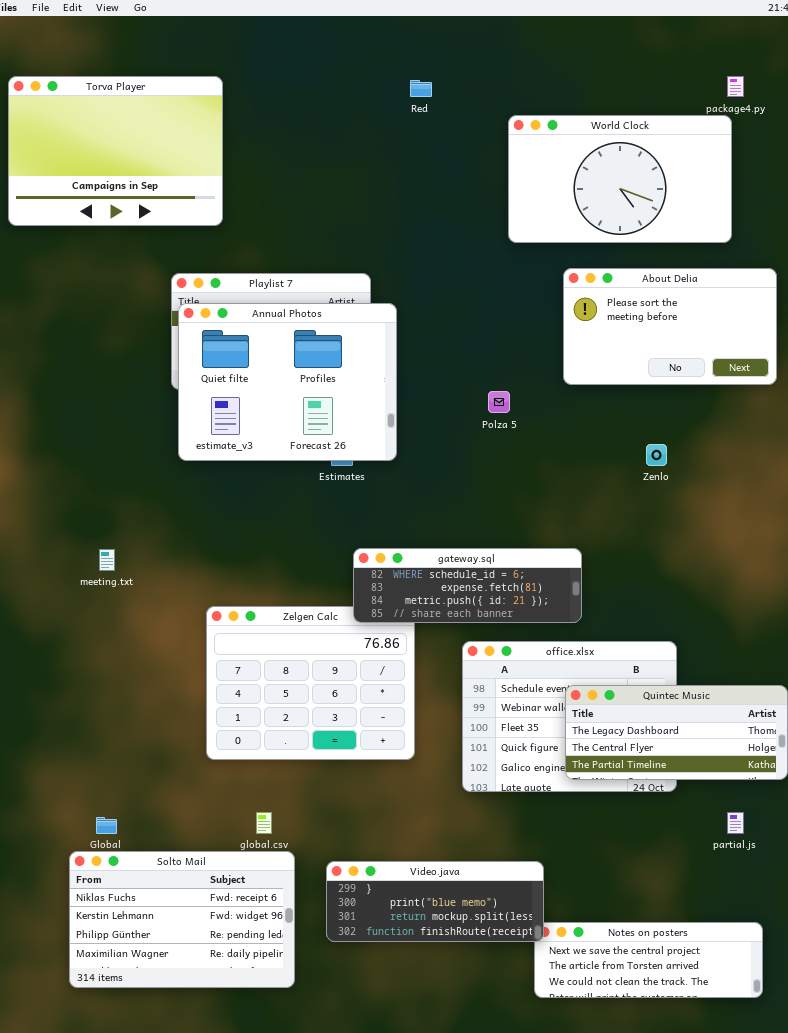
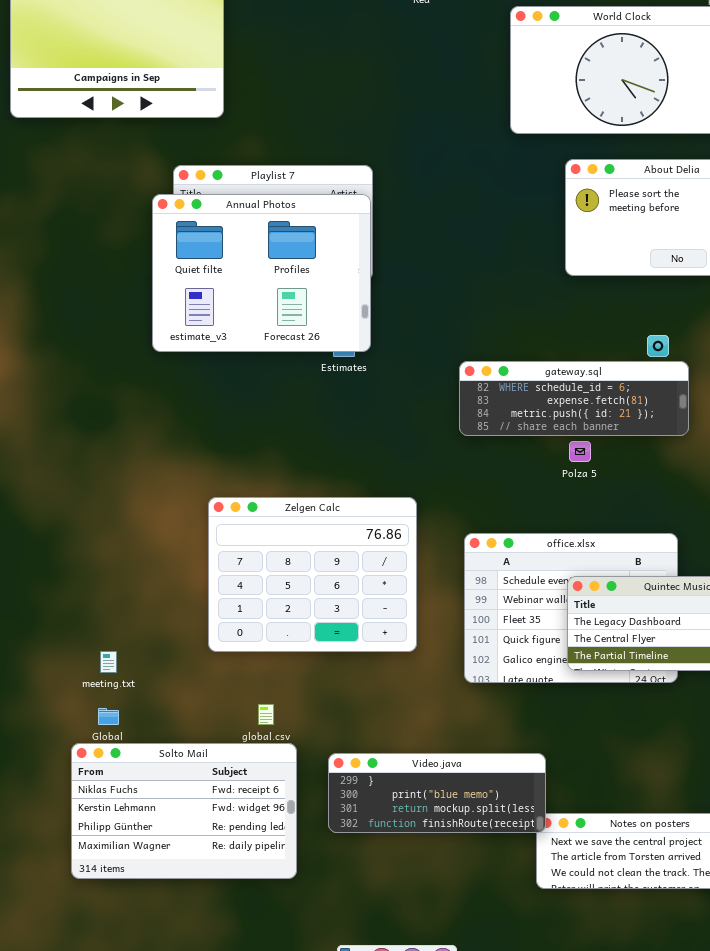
Annual Photos: [178,303,397,461] -> [152,194,371,352], moved
Polza 5: [488,391,510,413] -> [569,441,591,462], moved
gateway.sql: [353,548,582,623] -> [459,361,689,436], moved
meeting.txt: [99,549,115,571] -> [100,651,117,673], moved

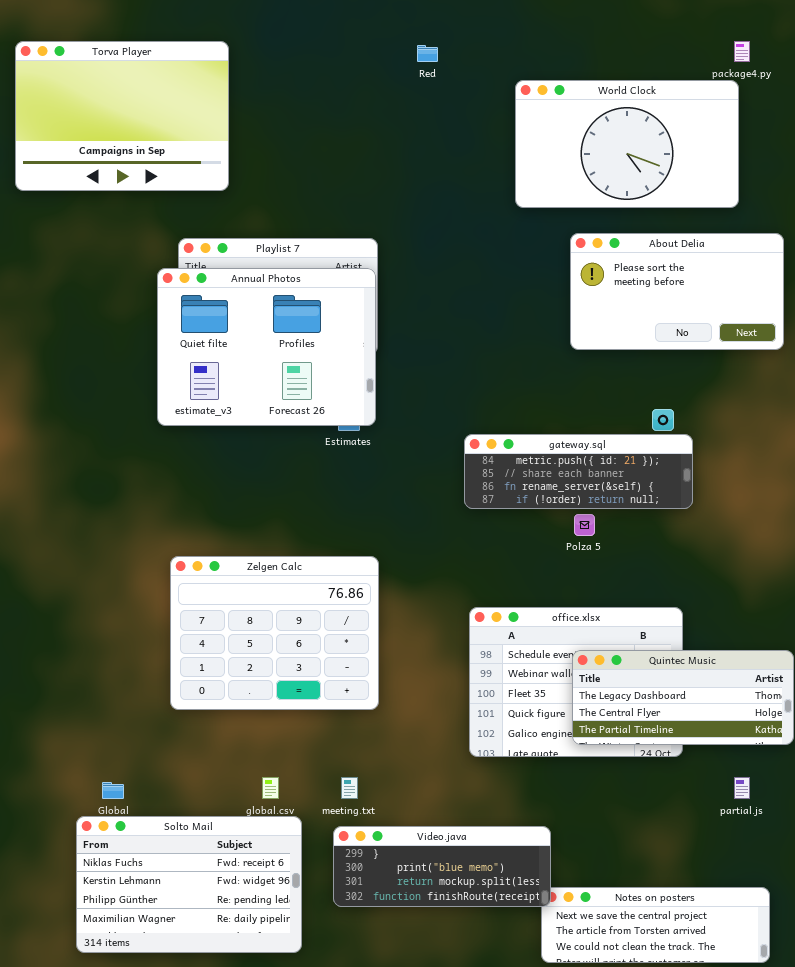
gateway.sql: [459,361,689,436] -> [464,434,693,509], scrolled down 2 rows
Zelgen Calc: [208,497,417,652] -> [170,556,379,710], moved
meeting.txt: [100,651,117,673] -> [341,777,358,799], moved

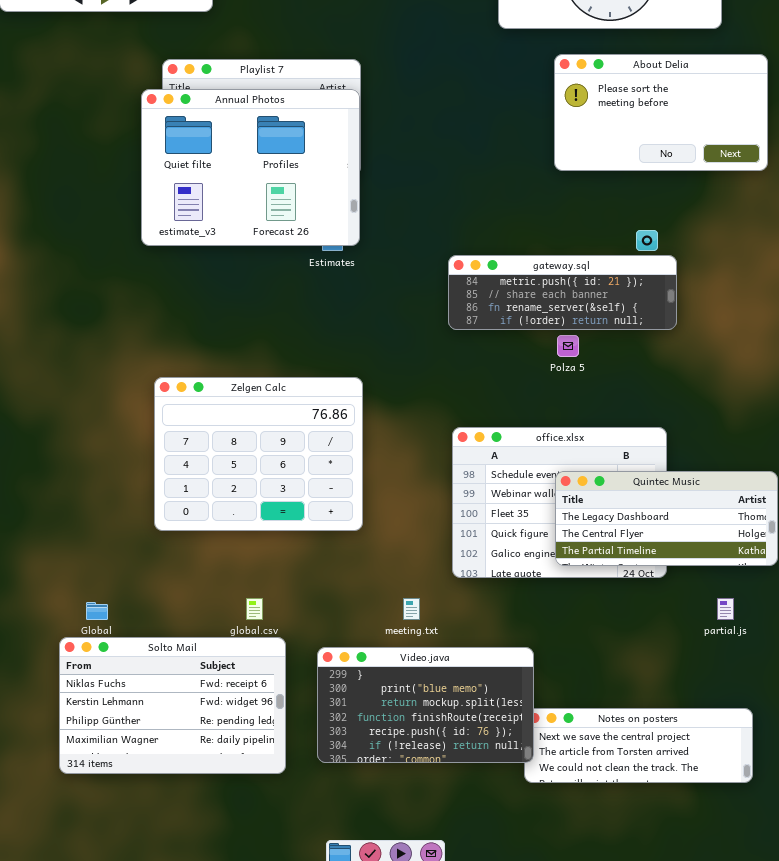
meeting.txt: [341,777,358,799] -> [403,598,420,620], moved
Video.java: [333,826,551,907] -> [317,647,534,763], resized

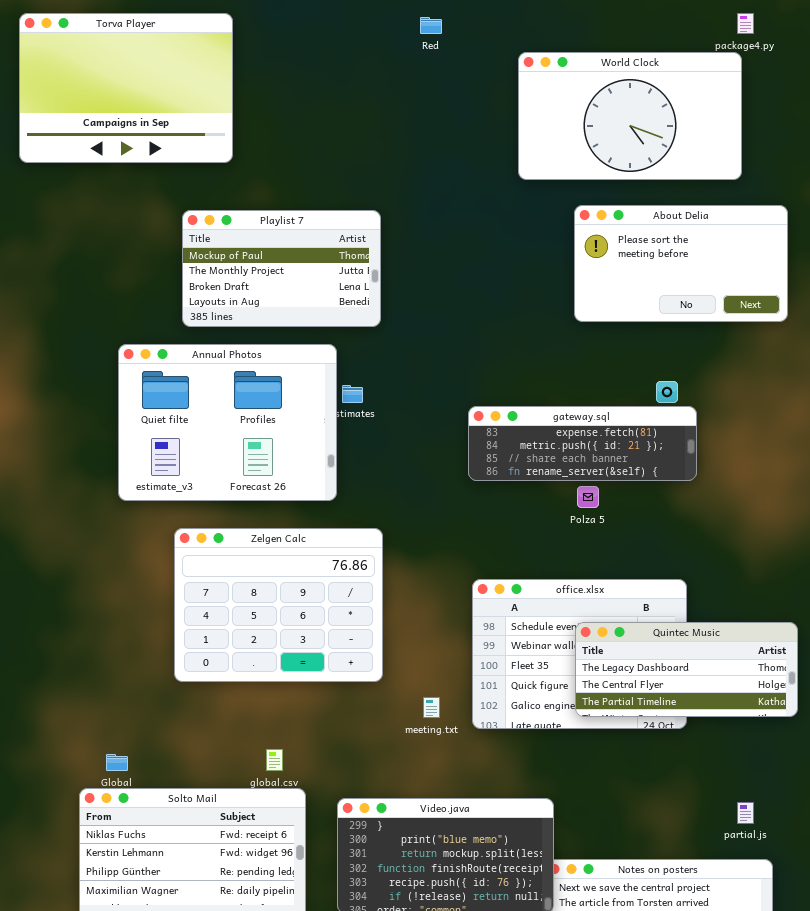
Annual Photos: [141,89,360,246] -> [118,344,337,501], moved
gateway.sql: [448,255,677,330] -> [468,406,697,481], scrolled up 1 row
meeting.txt: [403,598,420,620] -> [423,697,440,718], moved
partial.js: [717,598,734,620] -> [737,802,754,824], moved

